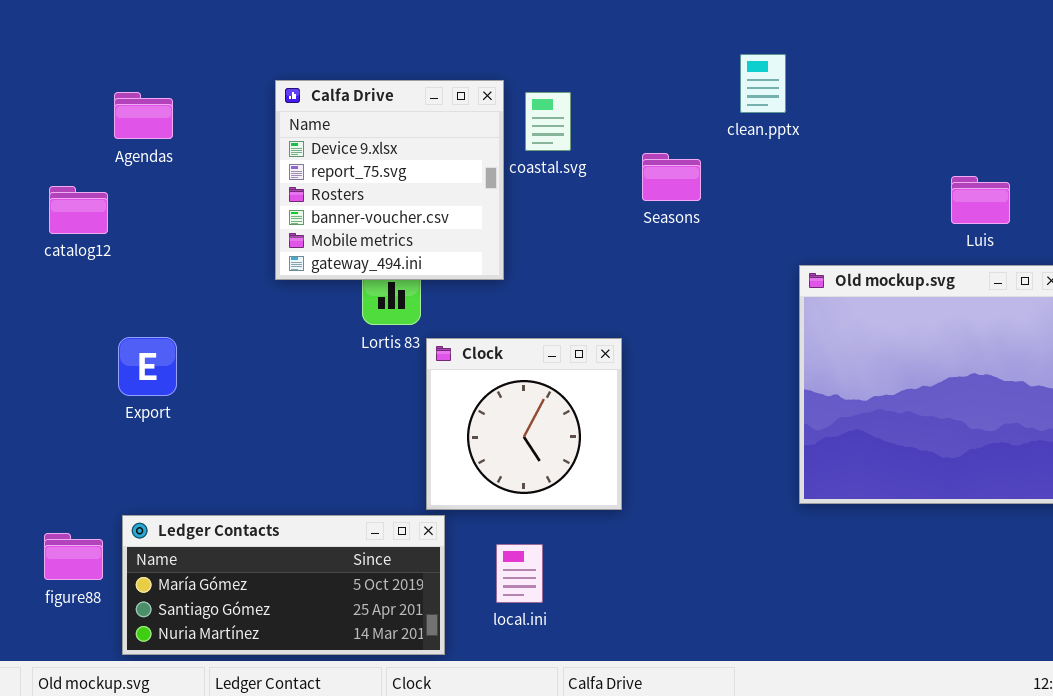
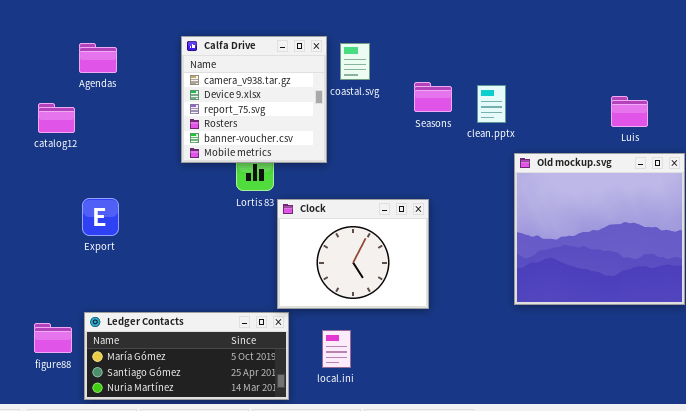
clean.pptx: [740,54,786,113] -> [477,85,506,123], moved
Calfa Drive: [275,80,504,280] -> [181,36,327,163], scrolled up 1 row
Clock: [426,338,622,510] -> [277,199,429,309], resized

